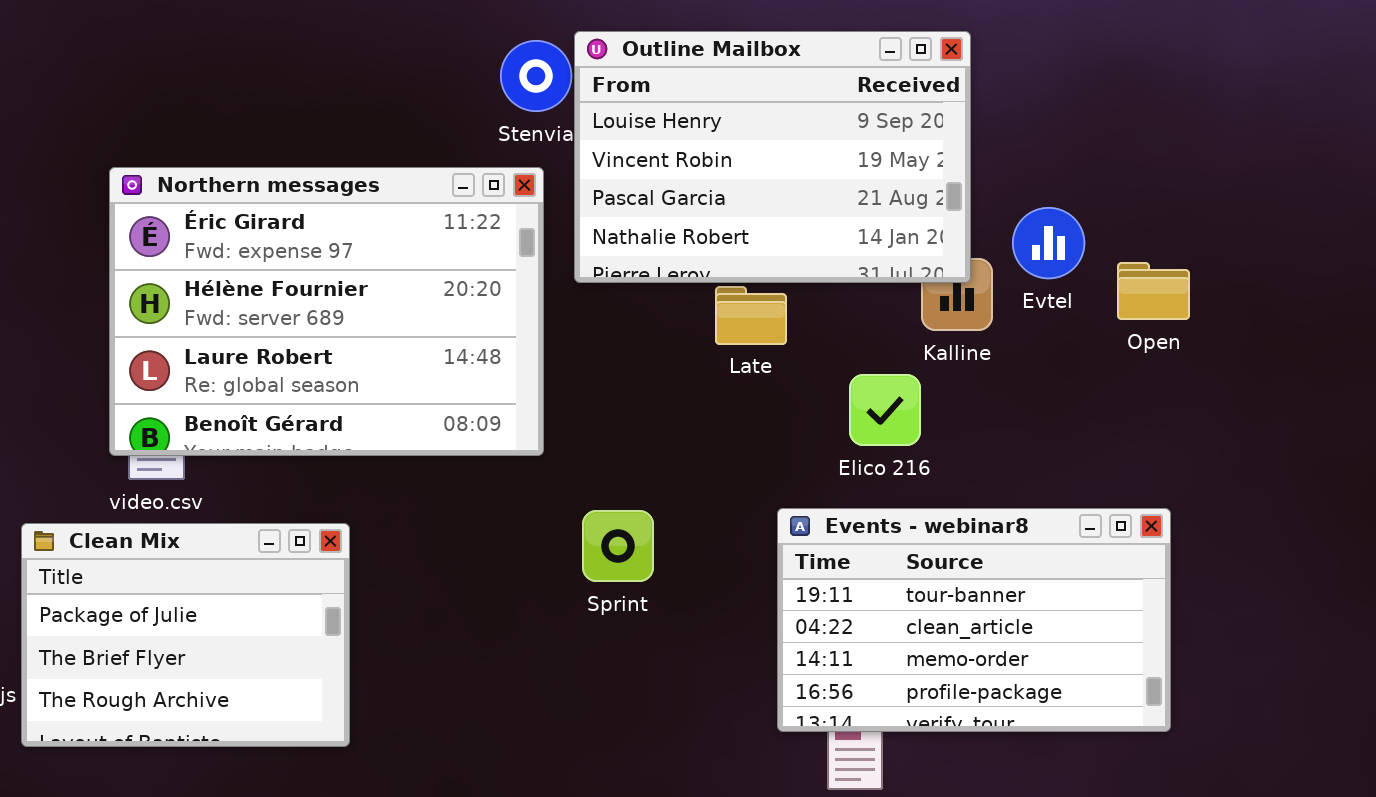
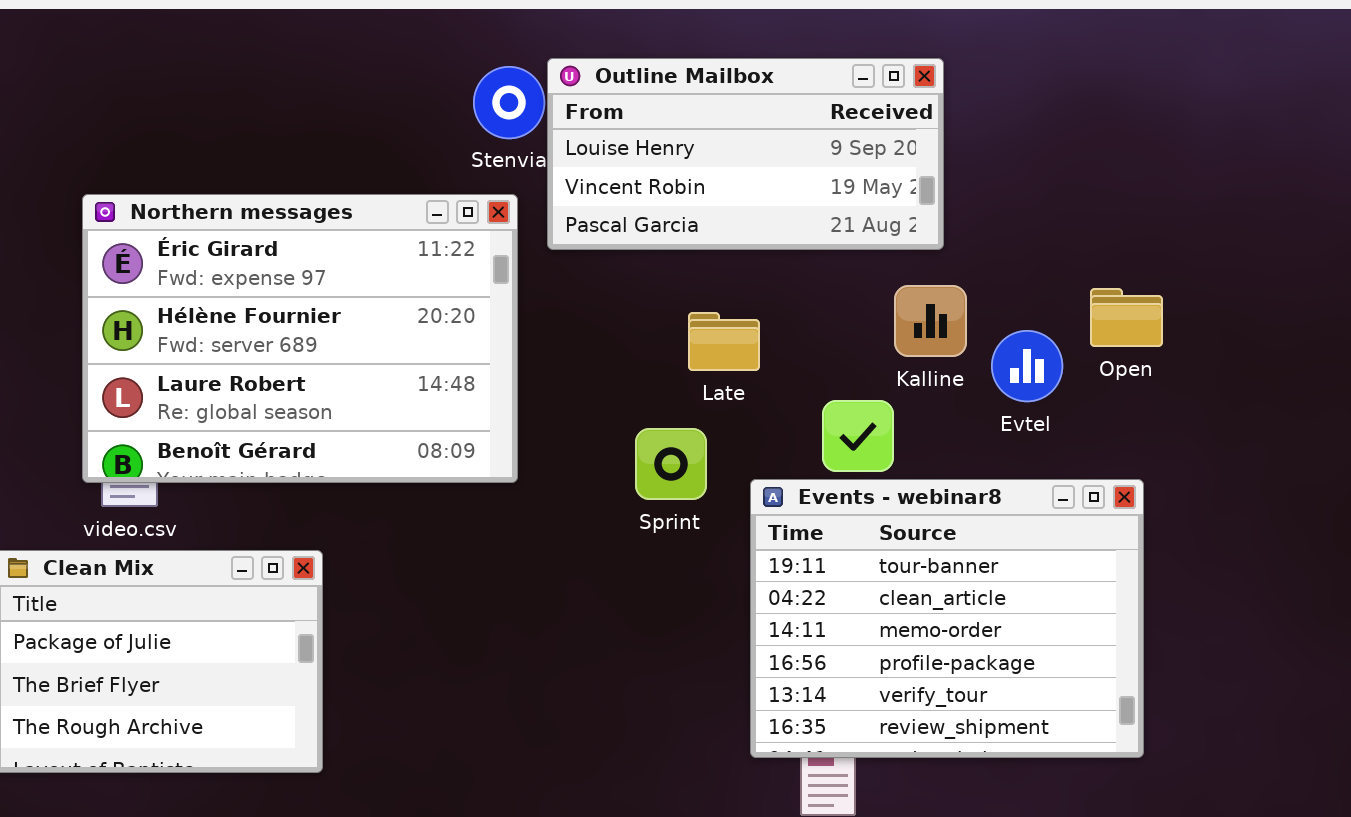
Outline Mailbox: [574,31,971,283] -> [547,58,944,250], resized
Evtel: [1012,207,1085,279] -> [991,330,1063,402], moved
Events - webinar8: [777,508,1171,732] -> [750,479,1144,758], resized
Sprint: [582,510,654,582] -> [635,428,707,500], moved

